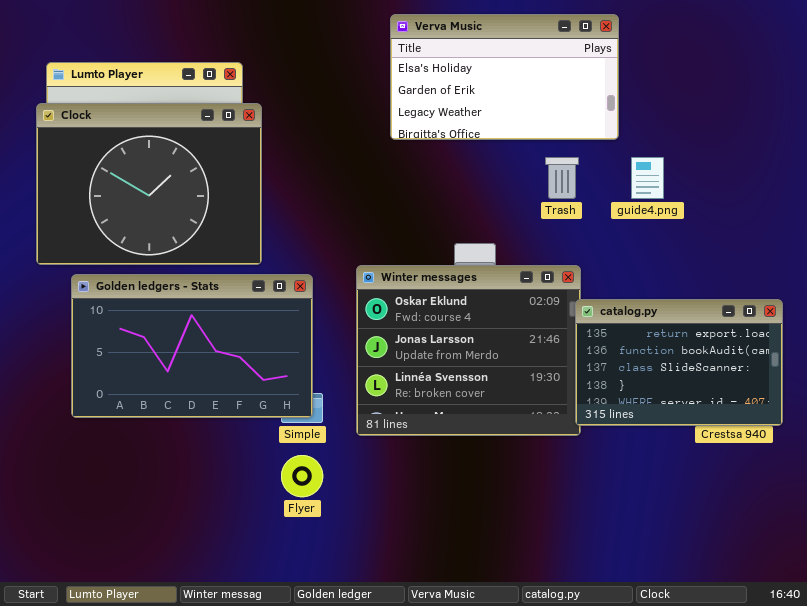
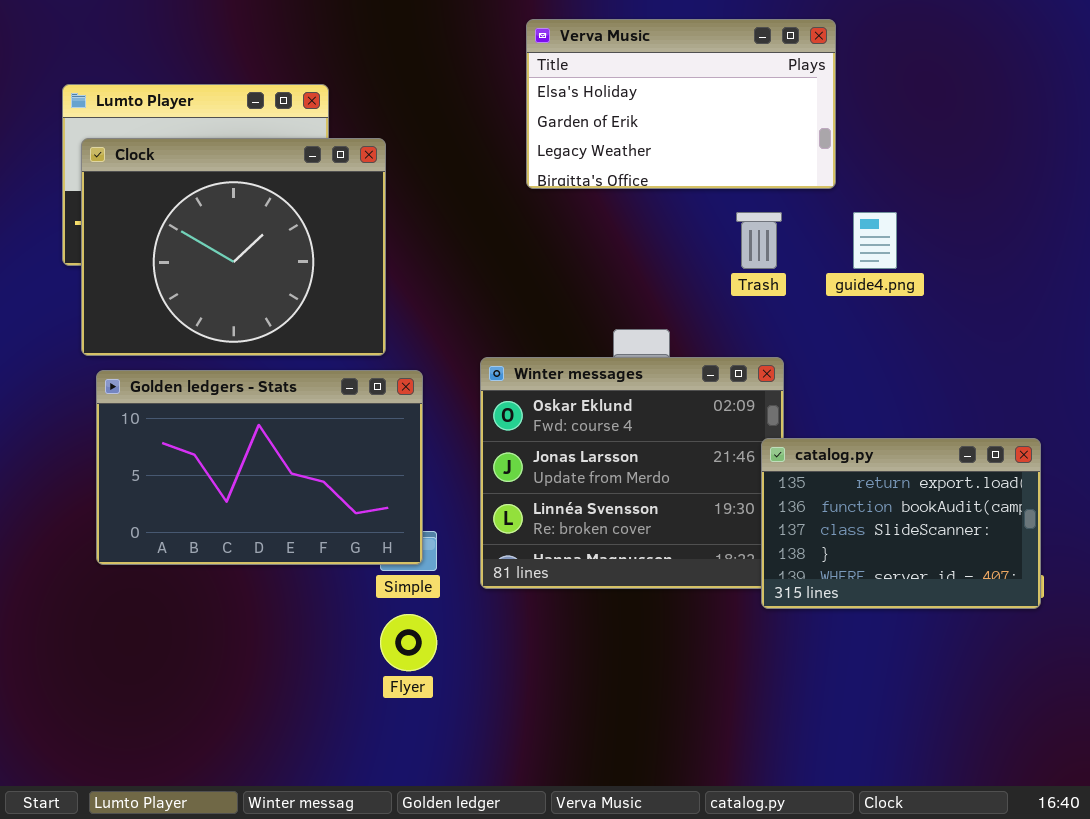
Clock: [36,103,262,265] -> [81,138,386,356], moved
catalog.py: [575,299,783,426] -> [761,438,1041,609], moved

